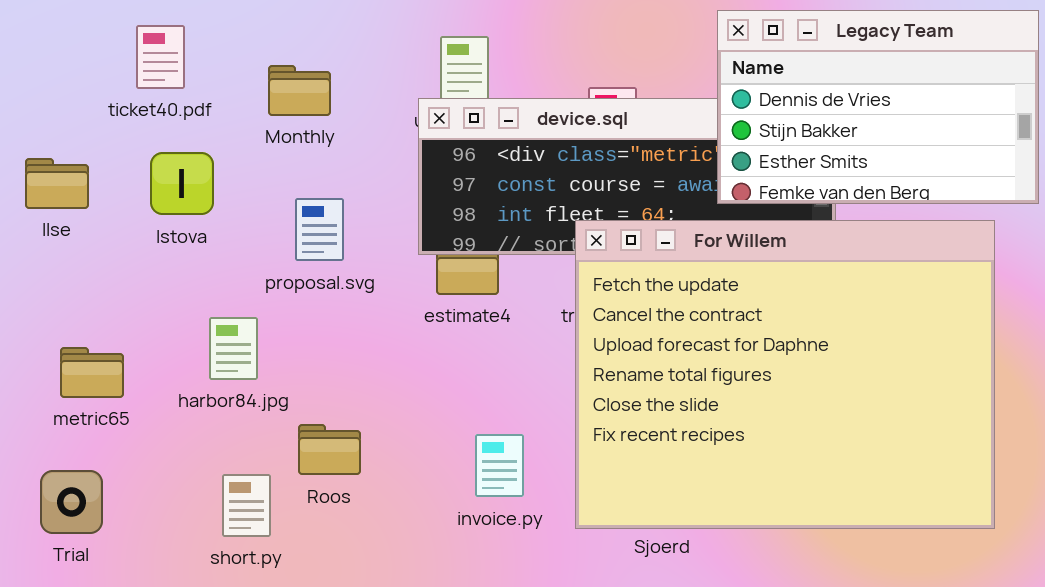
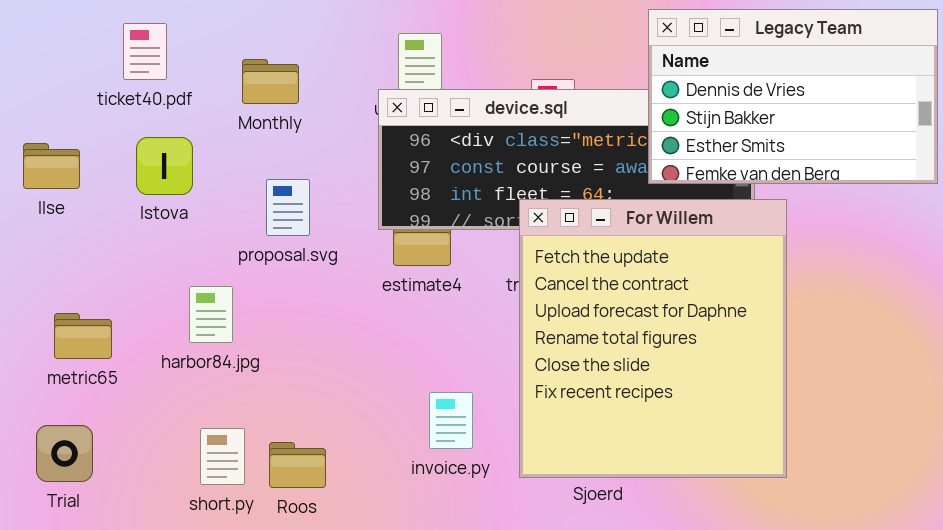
For Willem: [575,220,995,529] -> [519,199,787,478], resized
Roos: [298,424,361,475] -> [269,442,326,488], moved

